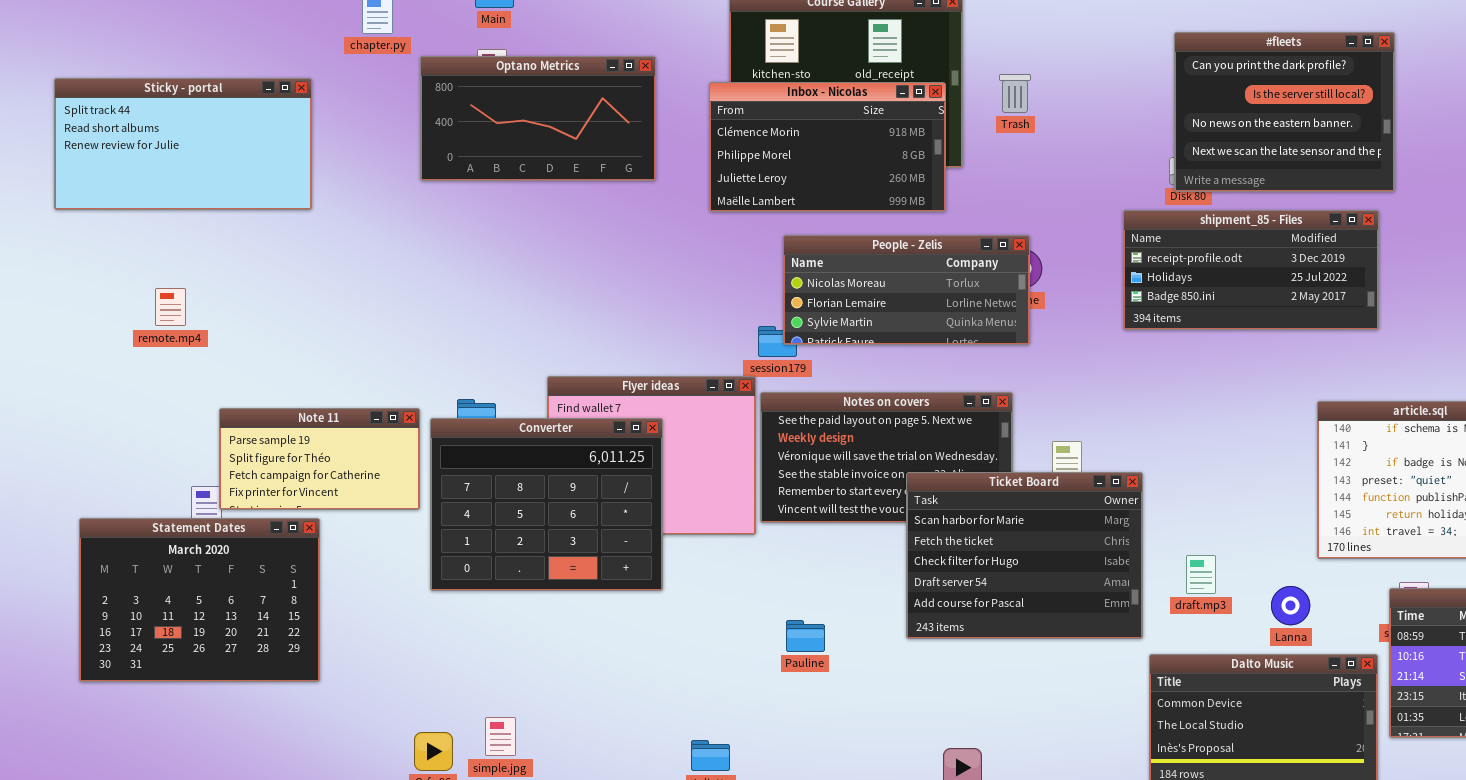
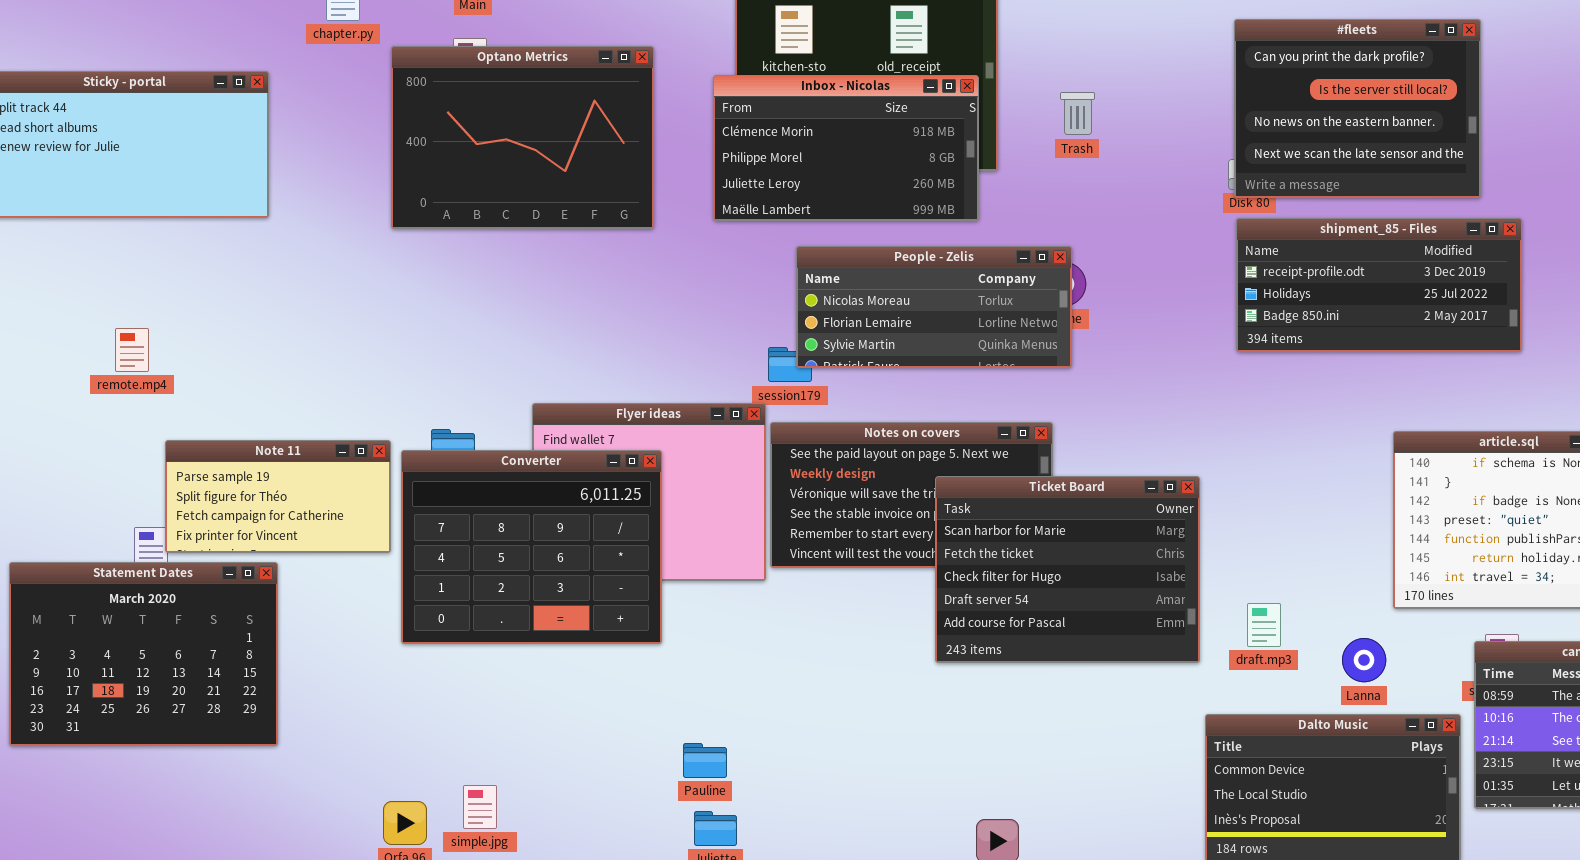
Optano Metrics: [420,56,656,181] -> [391,46,654,229], resized
Trash: [999,74,1031,113] -> [1060,92,1095,135], moved
shipment_85 - Files: [1123,210,1379,330] -> [1236,218,1522,352], moved
remote.mp4: [155,288,186,326] -> [115,328,149,372], moved
Ticket Board: [906,472,1143,639] -> [935,476,1200,663], moved
Pauline: [786,620,825,652] -> [683,743,727,778], moved

